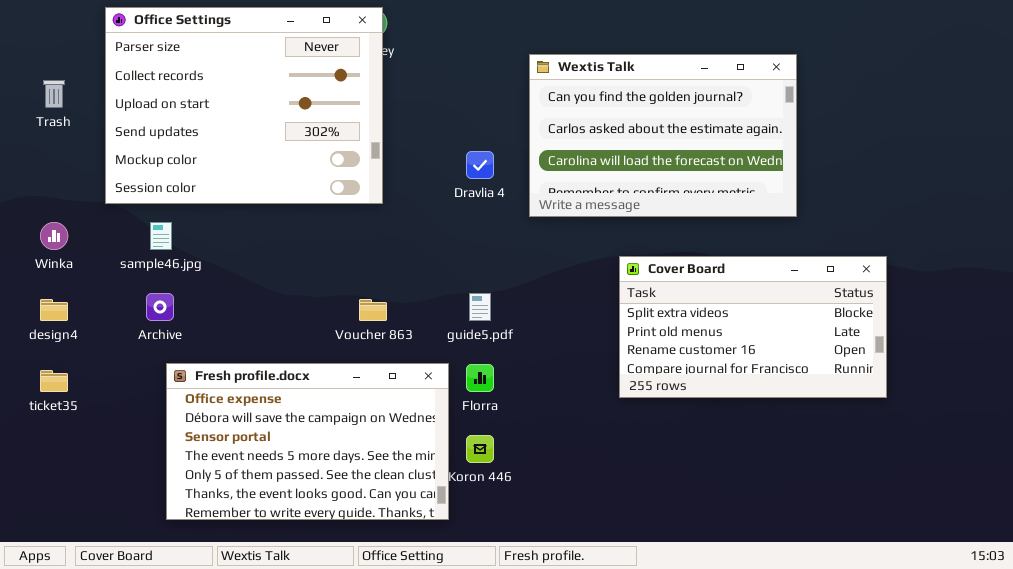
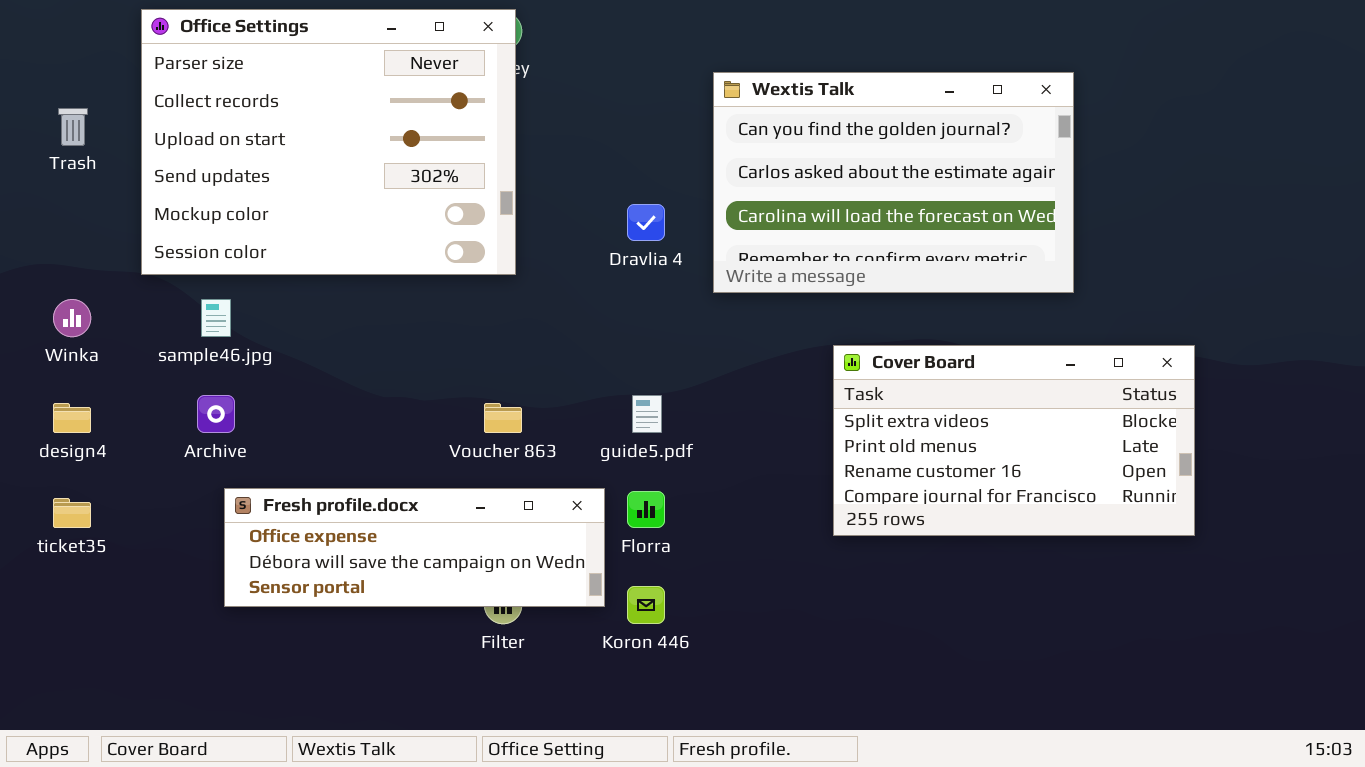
Fresh profile.docx: [166,363,449,520] -> [224,488,605,607], resized

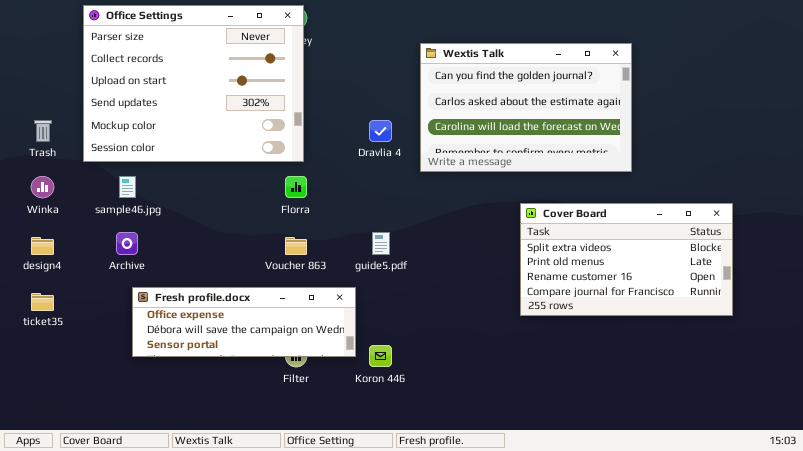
Trash: [58,108,88,146] -> [34,120,52,142], moved
Cover Board: [833,345,1195,536] -> [520,203,733,316], moved
Florra: [627,491,665,528] -> [285,176,307,198], moved

